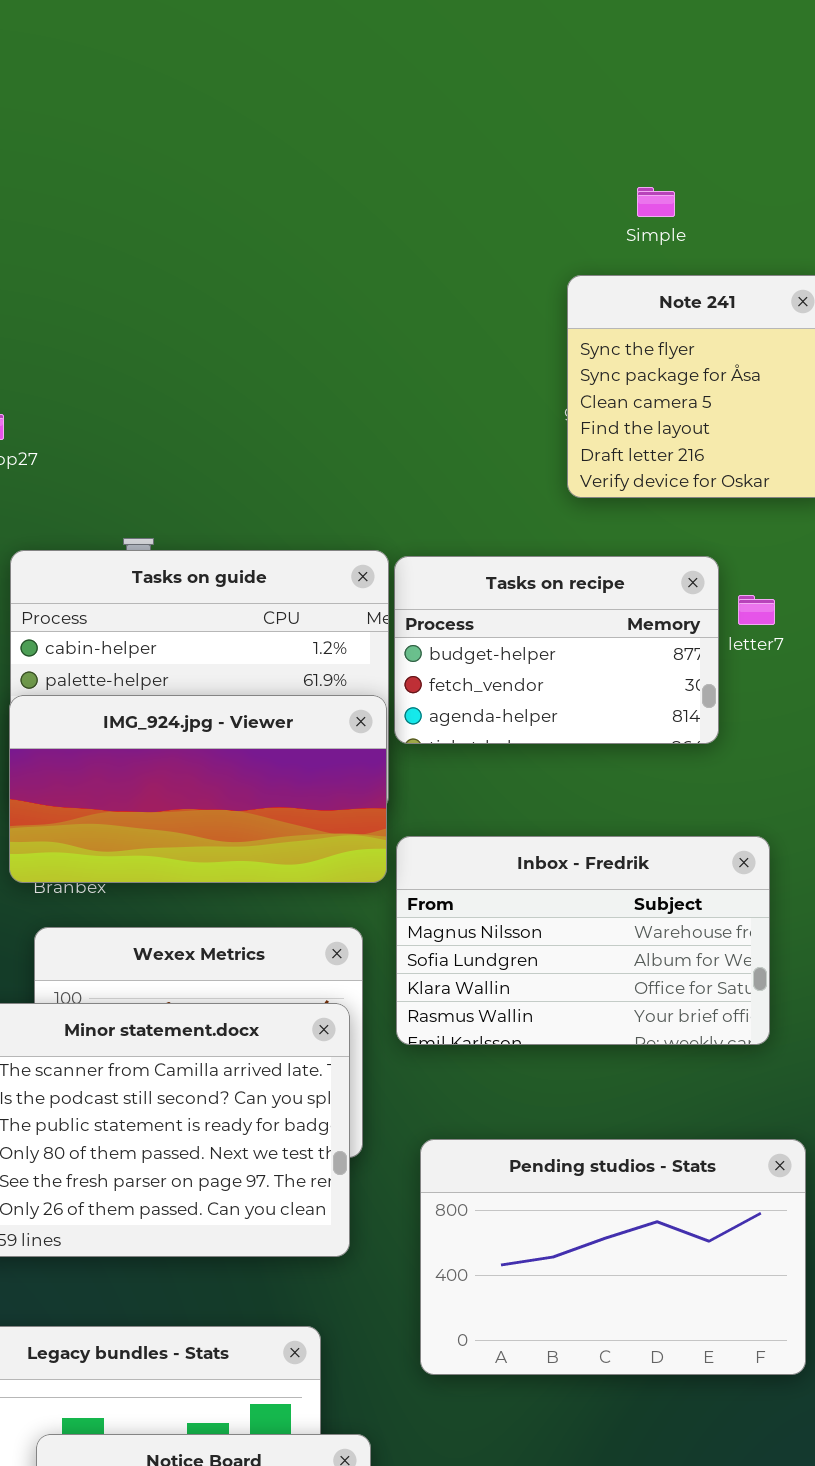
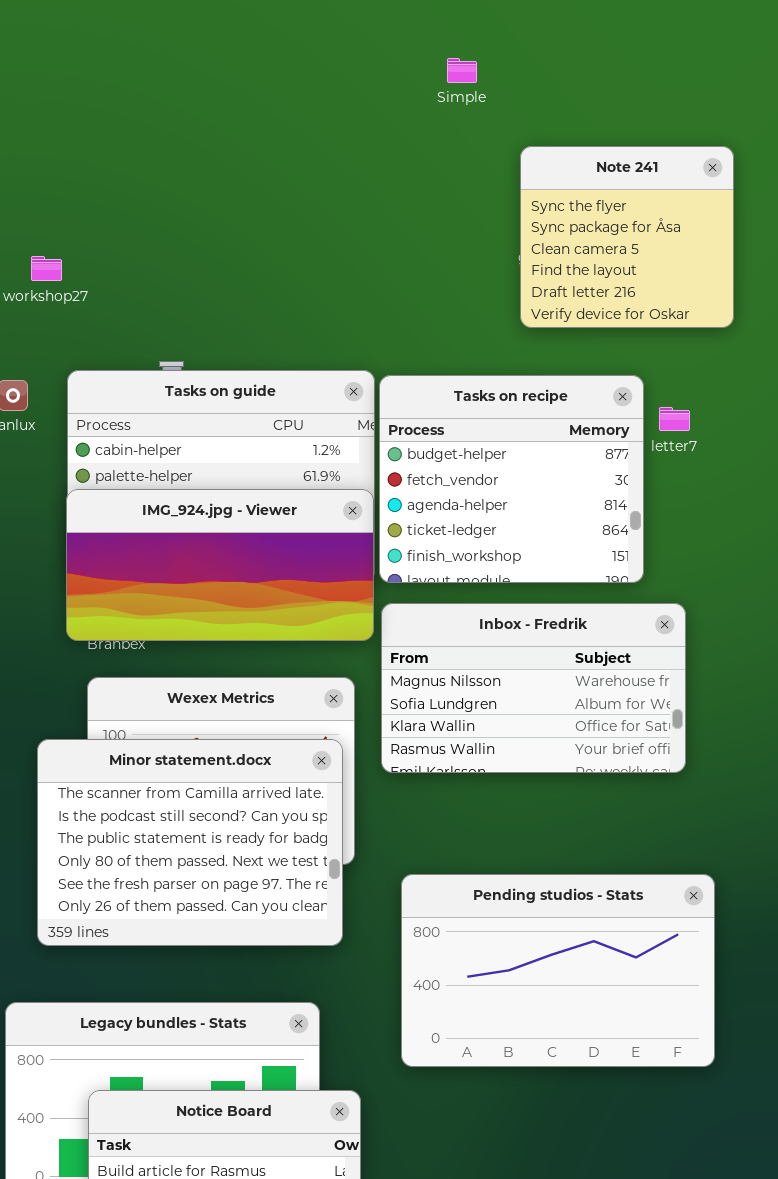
Simple: [637,187,675,217] -> [447,58,477,83], moved
Tasks on recipe: [394,556,719,744] -> [379,375,644,583], resized
Pending studios - Stats: [420,1139,806,1375] -> [401,874,715,1067], moved

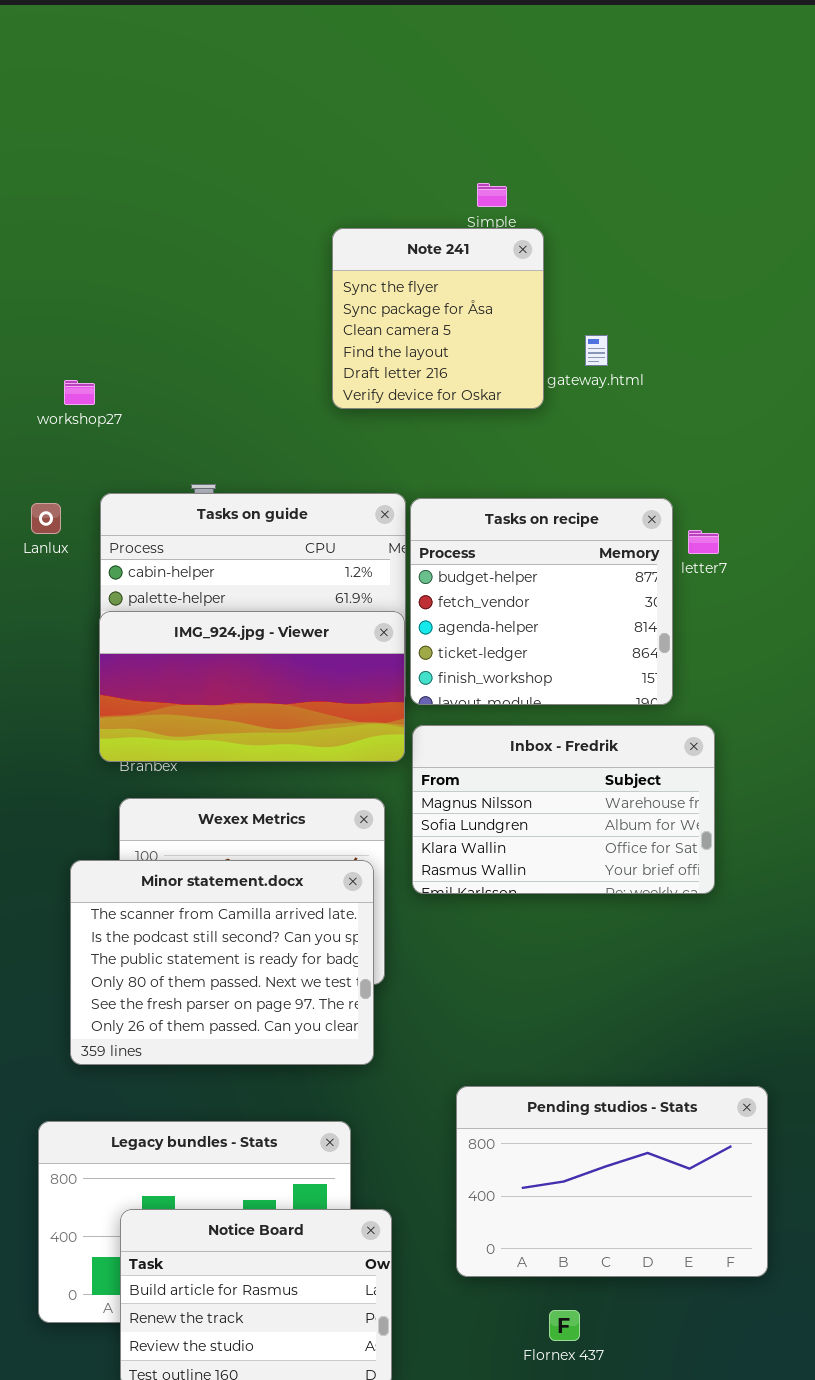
Note 241: [520,146,734,328] -> [332,228,544,409], moved
Pending studios - Stats: [401,874,715,1067] -> [456,1086,768,1277], moved

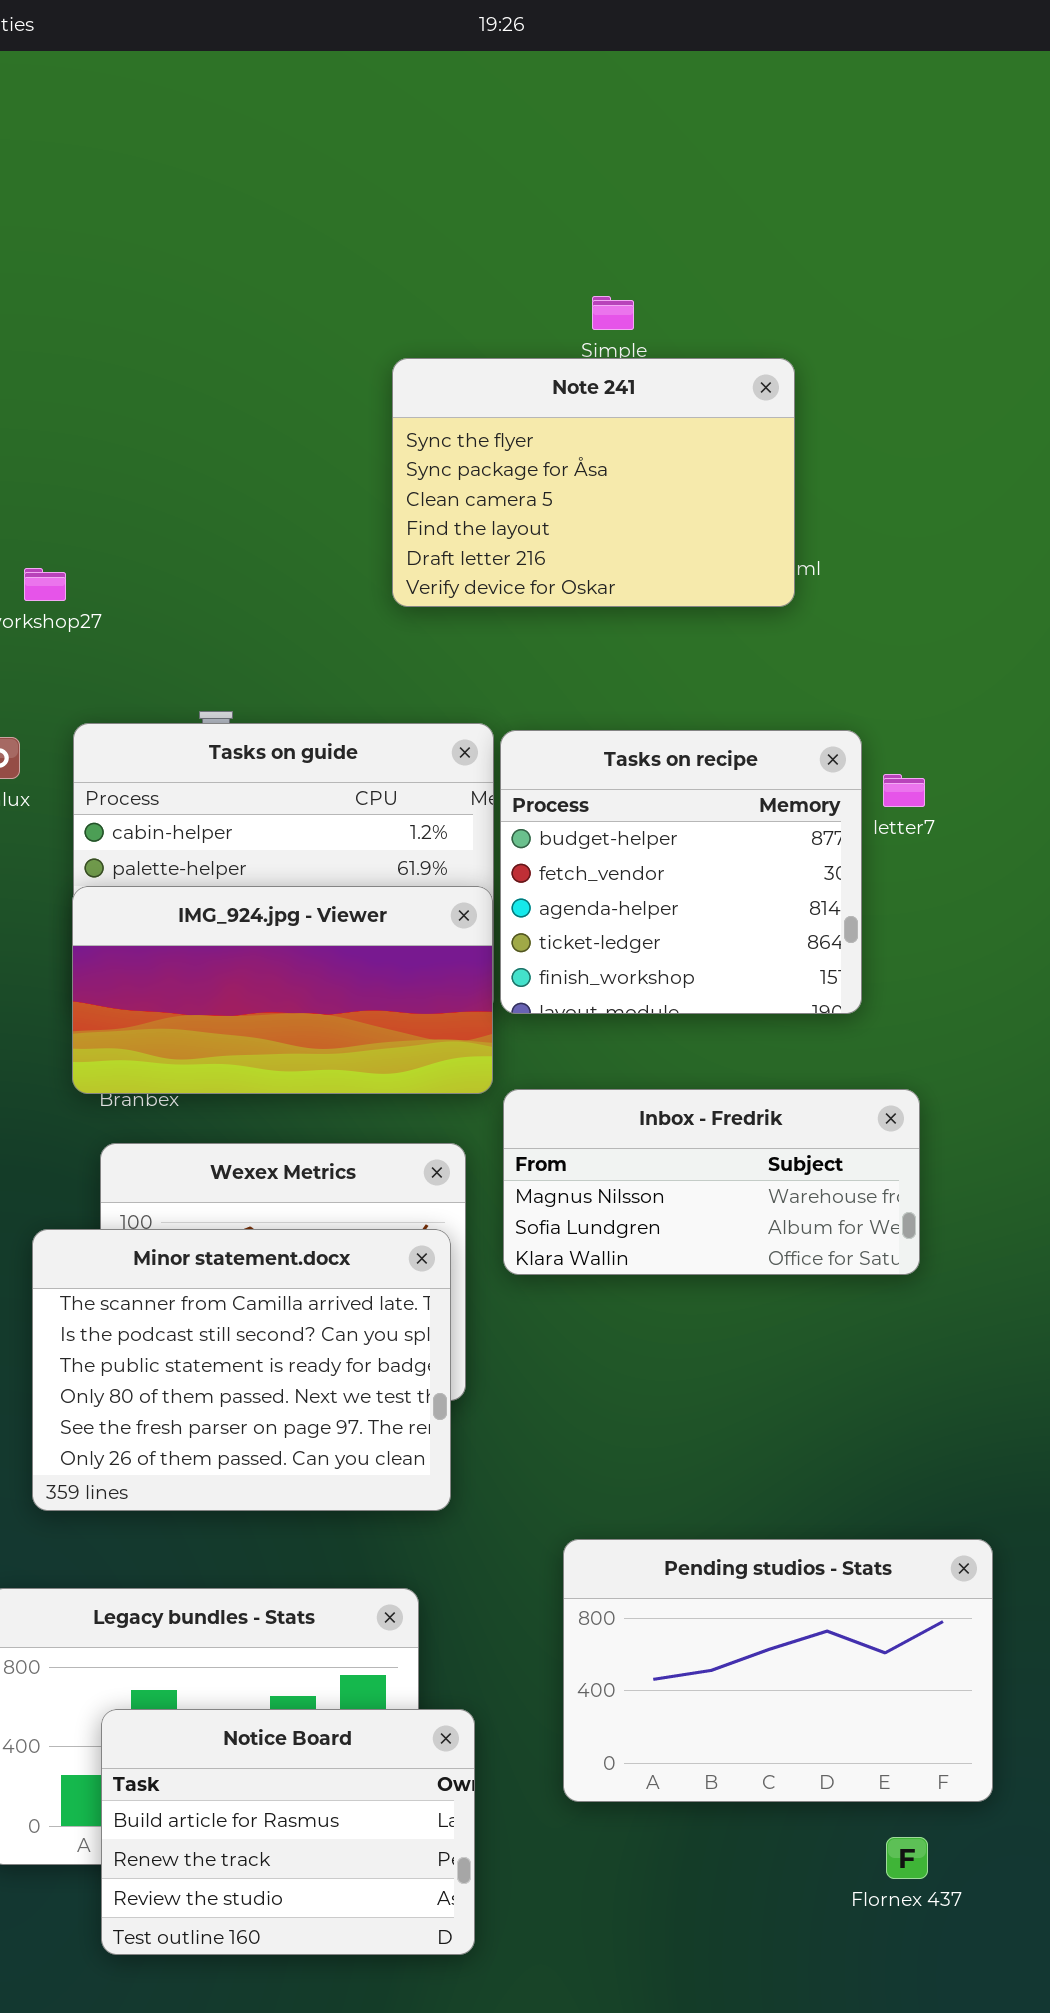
Note 241: [332,228,544,409] -> [392,358,795,607], resized
Inbox - Fredrik: [412,725,715,894] -> [503,1089,920,1275], resized
Flornex 437: [549,1310,580,1341] -> [886,1837,928,1879], moved

